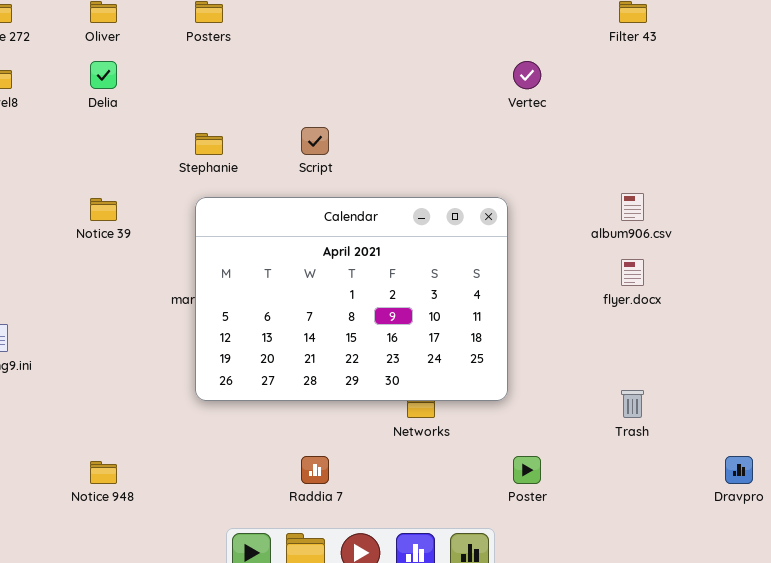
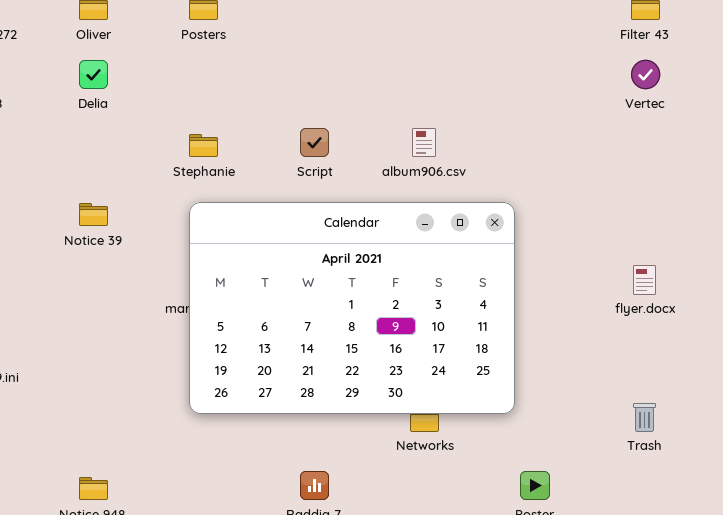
Vertec: [513,61,541,89] -> [631,60,660,89], moved
album906.csv: [621,193,644,221] -> [412,128,436,157], moved

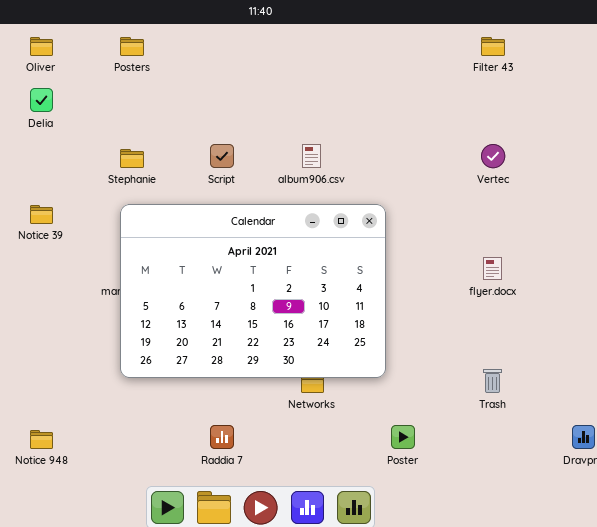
Vertec: [631,60,660,89] -> [481,144,505,168], moved

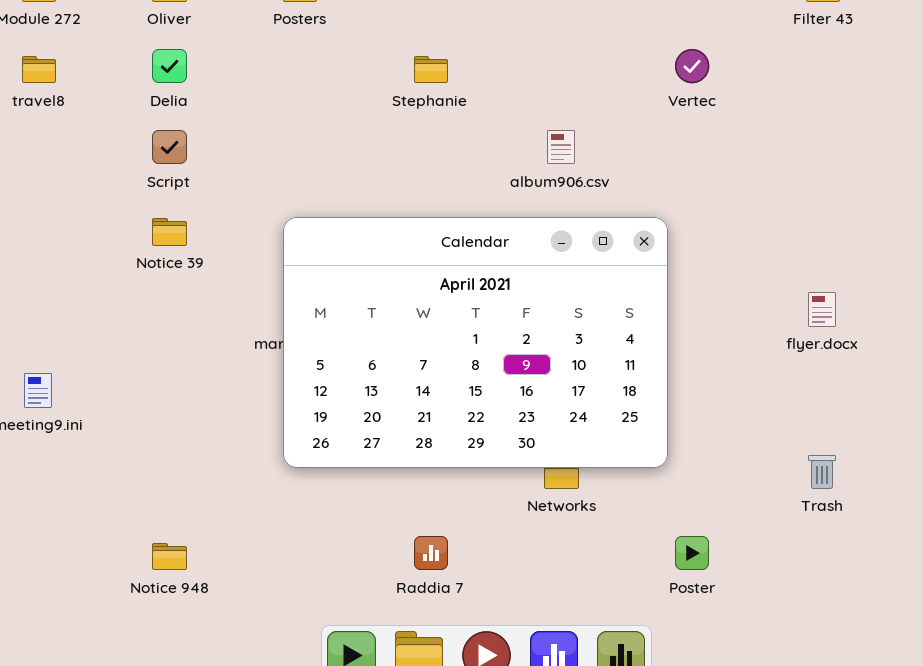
Script: [210,144,234,168] -> [152,130,187,164], moved
Vertec: [481,144,505,168] -> [675,49,709,83], moved
Stephanie: [120,149,144,168] -> [414,56,448,83], moved

